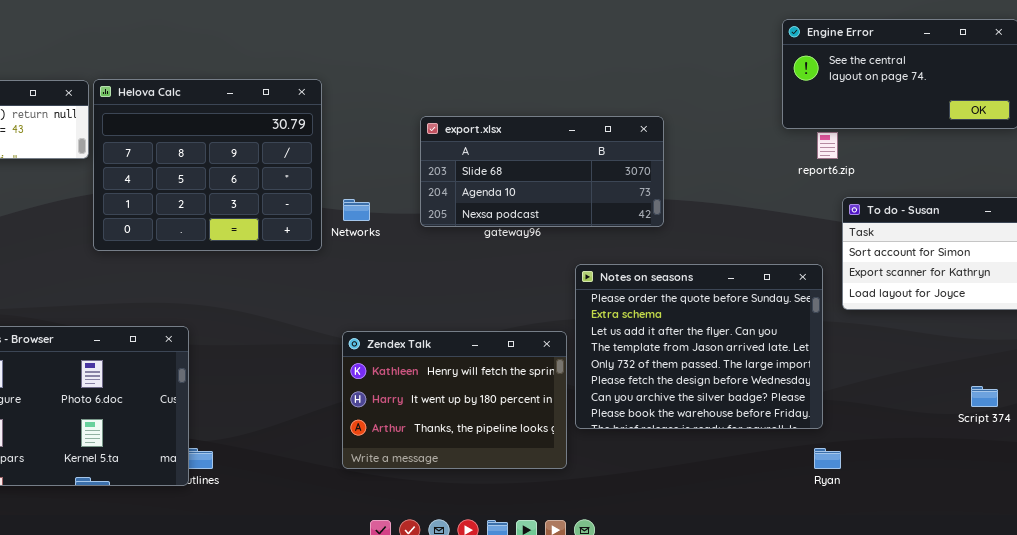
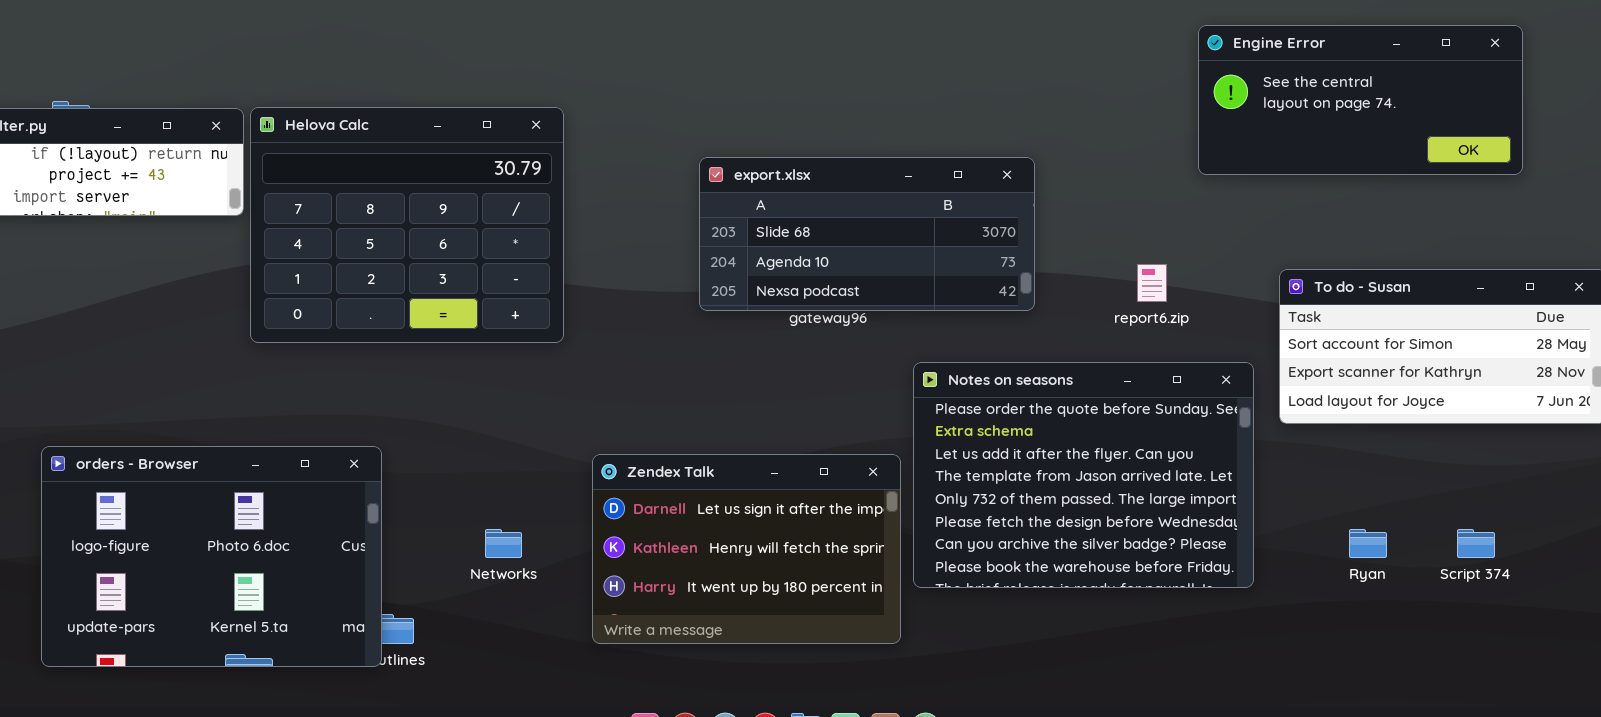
report6.zip: [817,132,838,159] -> [1137,264,1167,302], moved
Networks: [343,199,370,221] -> [485,529,522,558], moved
Zendex Talk: [342,331,567,469] -> [592,454,901,644], scrolled up 1 row
Ryan: [814,448,841,469] -> [1349,529,1387,558], moved

